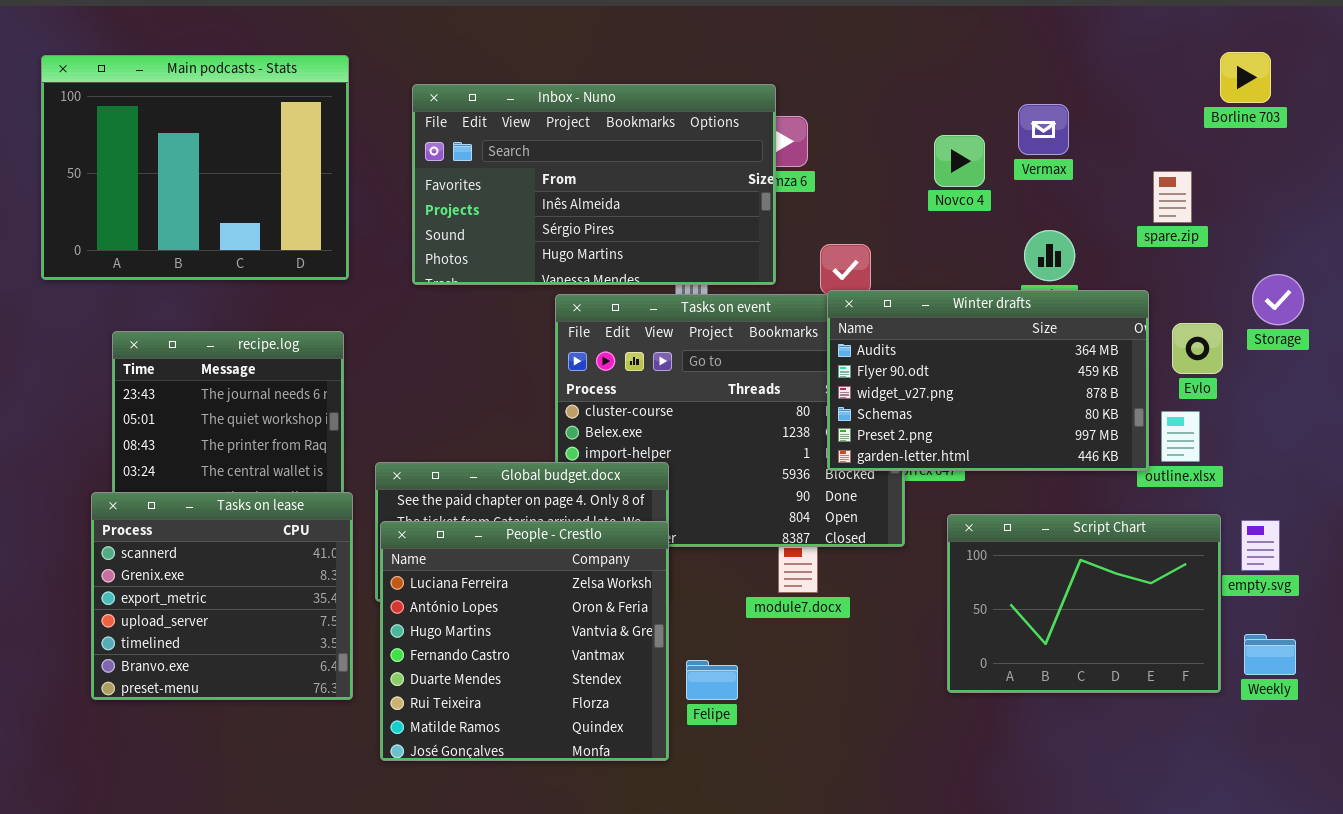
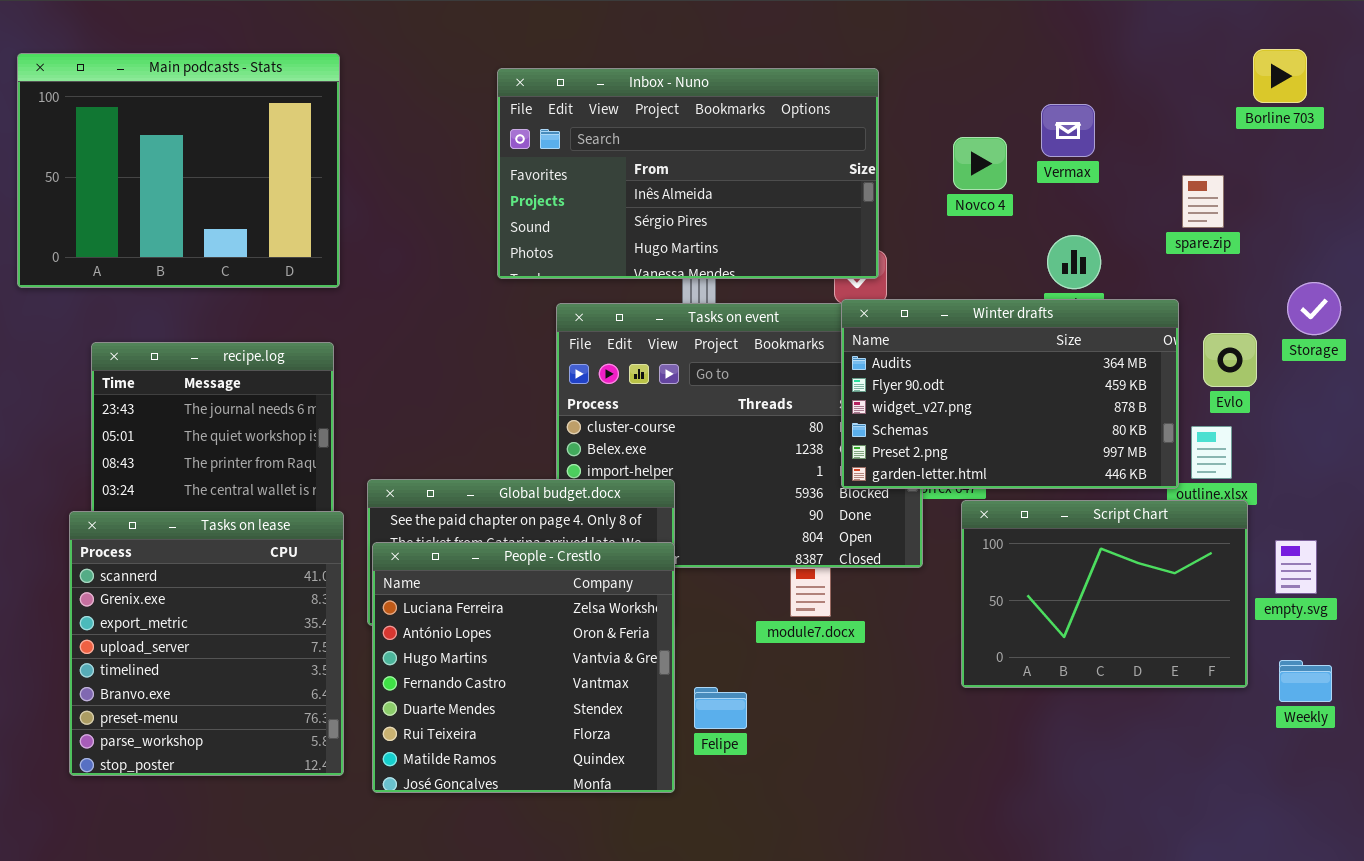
Inbox - Nuno: [412,84,776,285] -> [497,68,879,279], moved
Tasks on lease: [91,492,353,700] -> [69,511,344,776], resized
Script Chart: [947,514,1221,693] -> [961,500,1248,688], moved

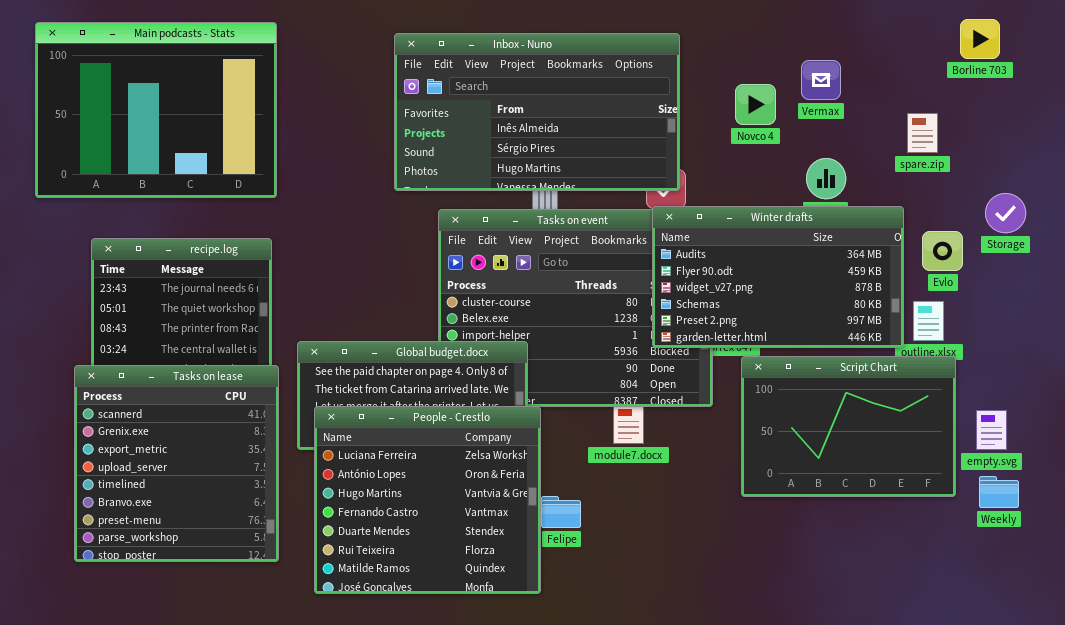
empty.svg: [1275,540,1317,594] -> [976,410,1007,450], moved
People - Crestlo: [372,542,675,793] -> [314,406,541,594], moved

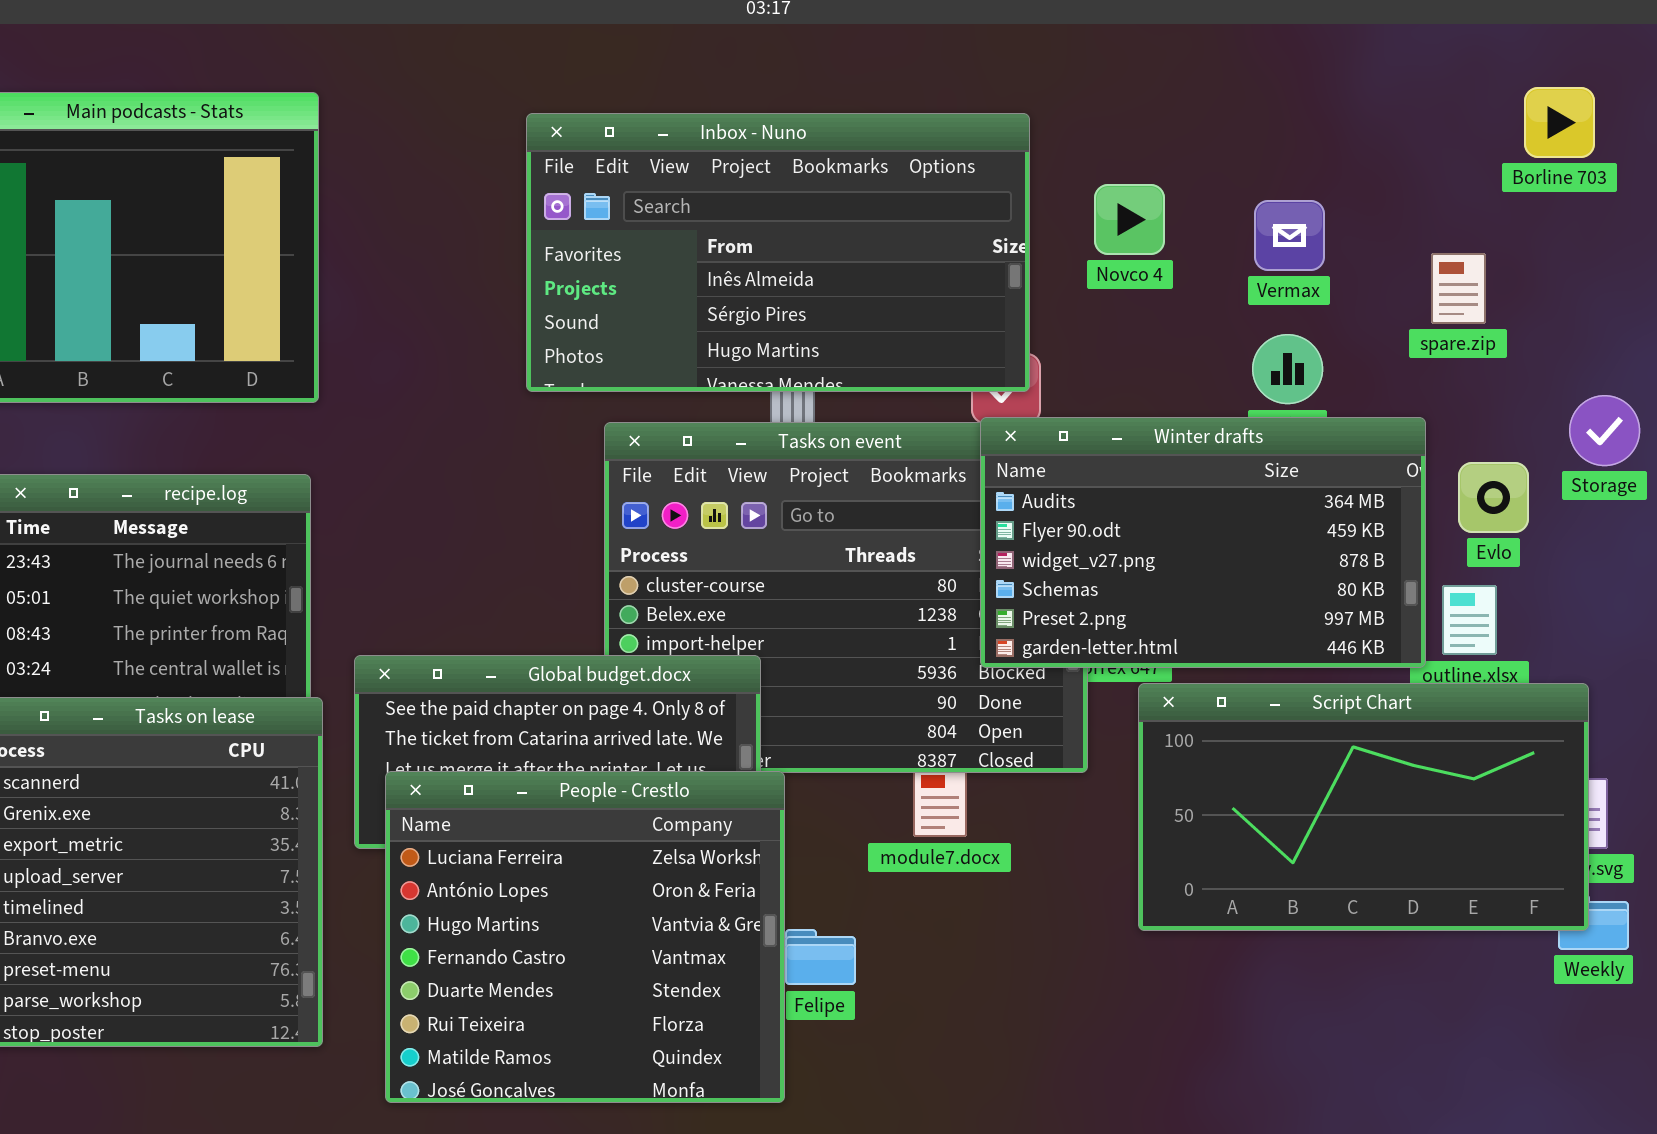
Vermax: [801,60,841,100] -> [1254,200,1325,271], moved
Novco 4: [735,84,776,125] -> [1094,184,1165,255], moved
Script Chart: [741,356,956,497] -> [1138,683,1589,931], resized

